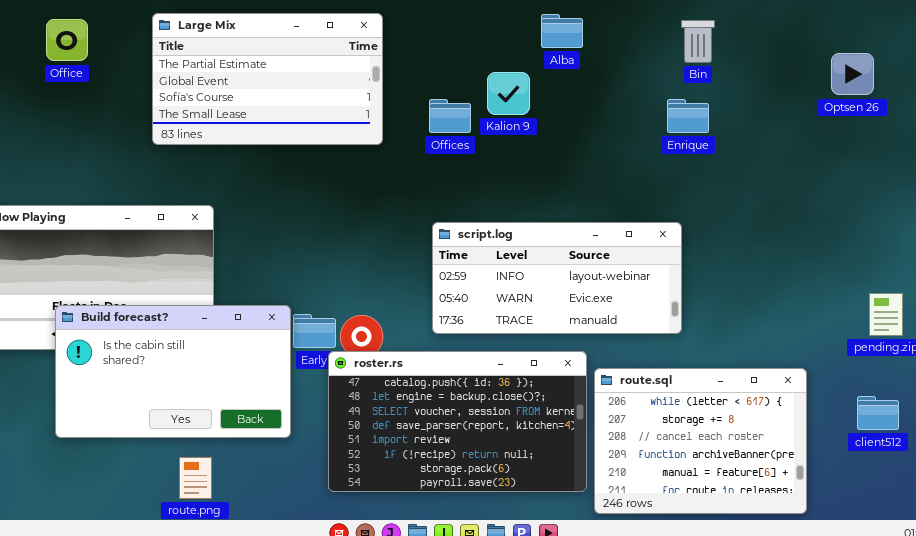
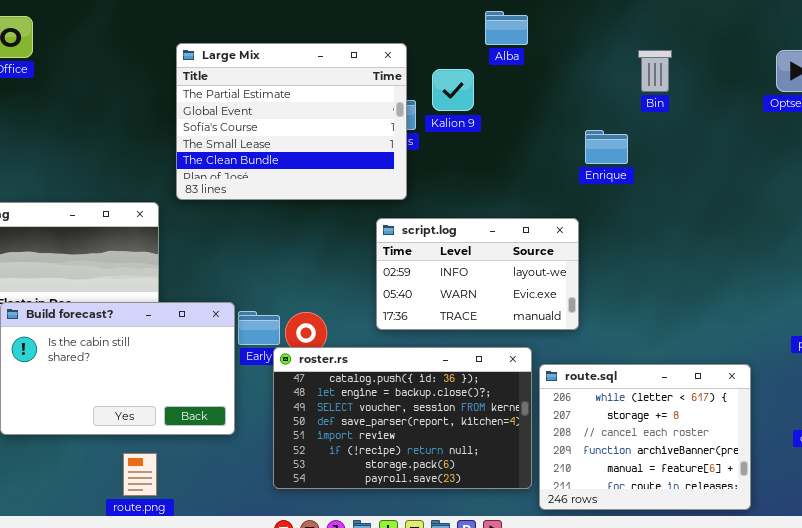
Large Mix: [152,13,383,145] -> [176,43,407,200], moved, resized
Bin: [681,20,715,63] -> [638,50,672,92], moved
Enrique: [667,99,709,133] -> [585,130,628,164], moved
script.log: [432,222,682,334] -> [376,218,579,330], resized

